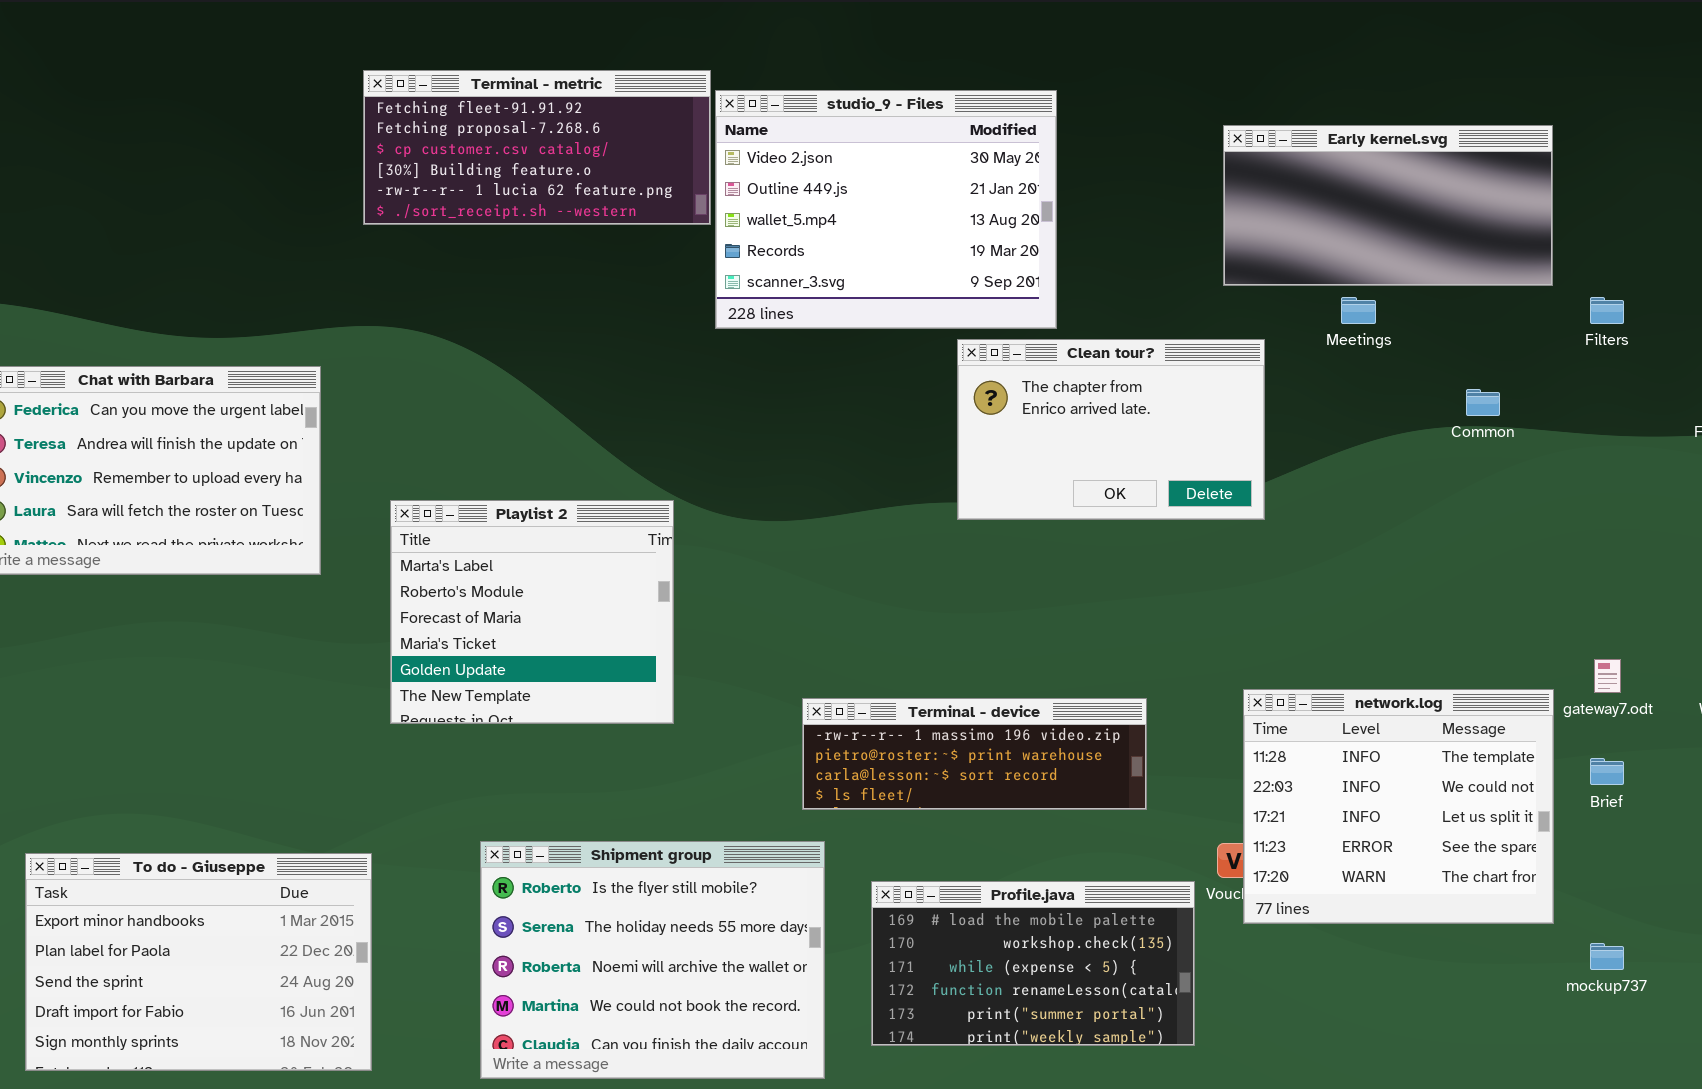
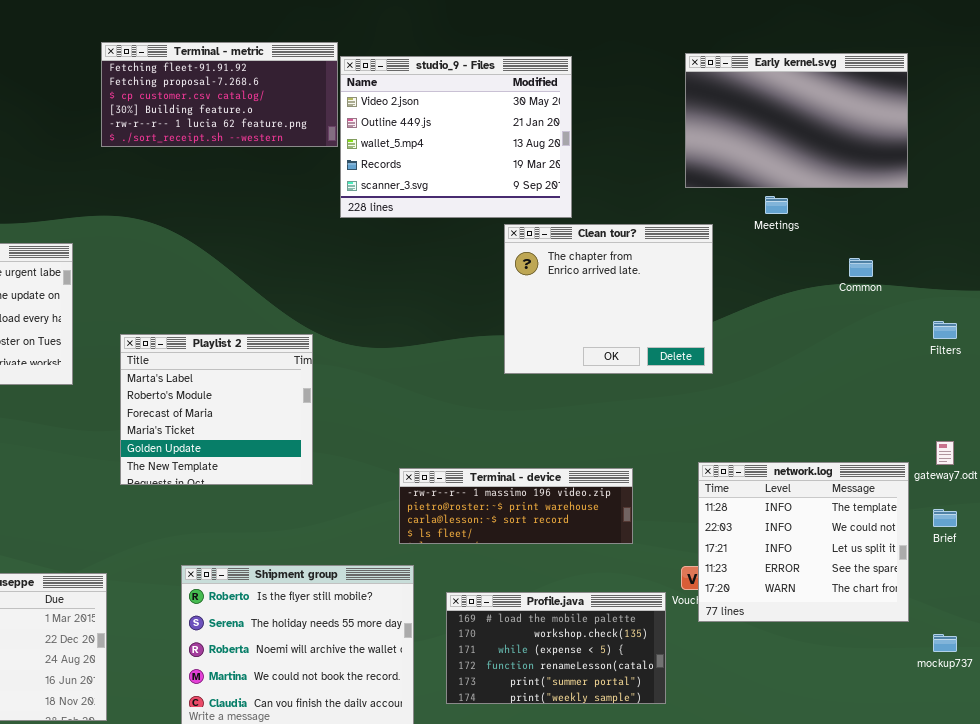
Early kernel.svg: [1223,125,1553,286] -> [685,53,908,188], resized
Filters: [1590,297,1624,324] -> [933,321,957,339], moved
Clean tour?: [957,339,1265,520] -> [504,224,713,374], resized

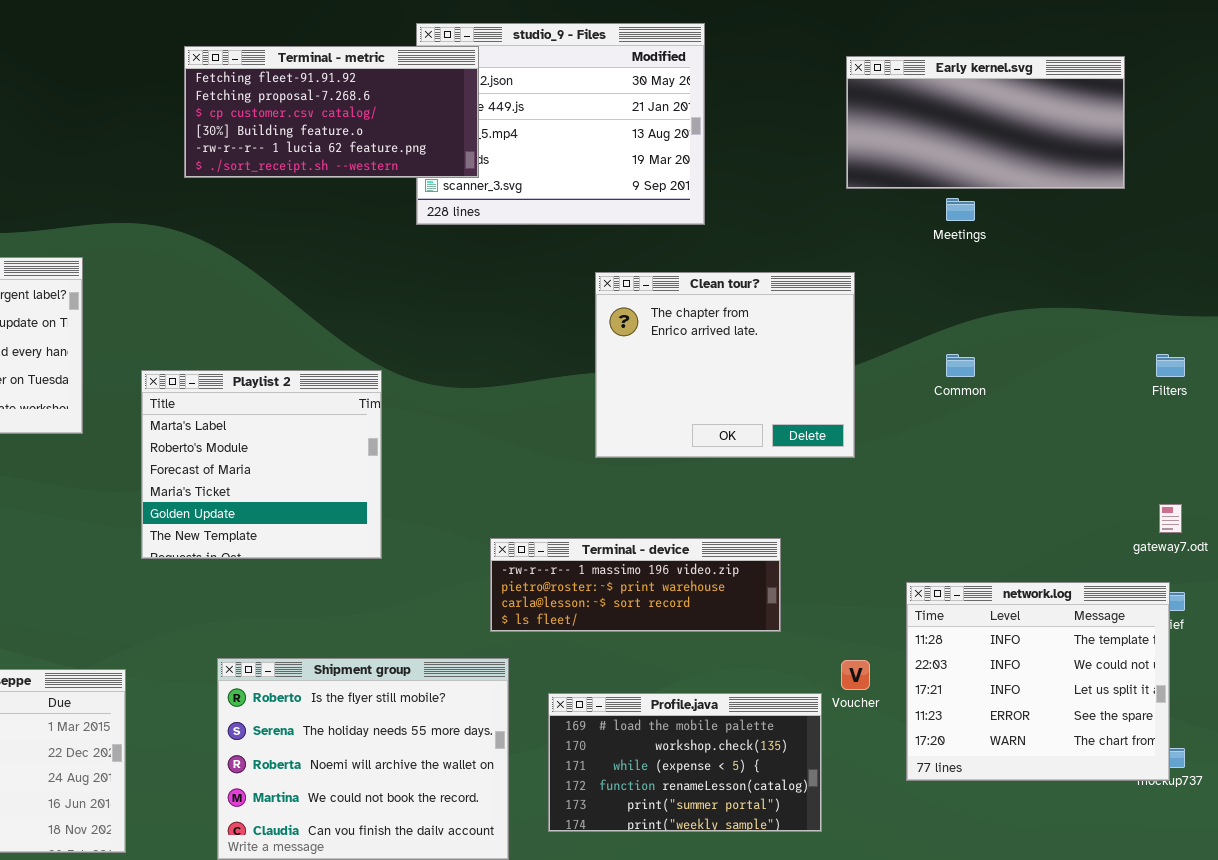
Terminal - metric: [101,42,338,147] -> [184,46,479,178], moved
Early kernel.svg: [685,53,908,188] -> [846,56,1125,189], resized
Clean tour?: [504,224,713,374] -> [595,272,855,458], moved
Common: [849,258,873,277] -> [946,354,975,377], moved
network.log: [698,462,909,622] -> [906,582,1170,781], moved

